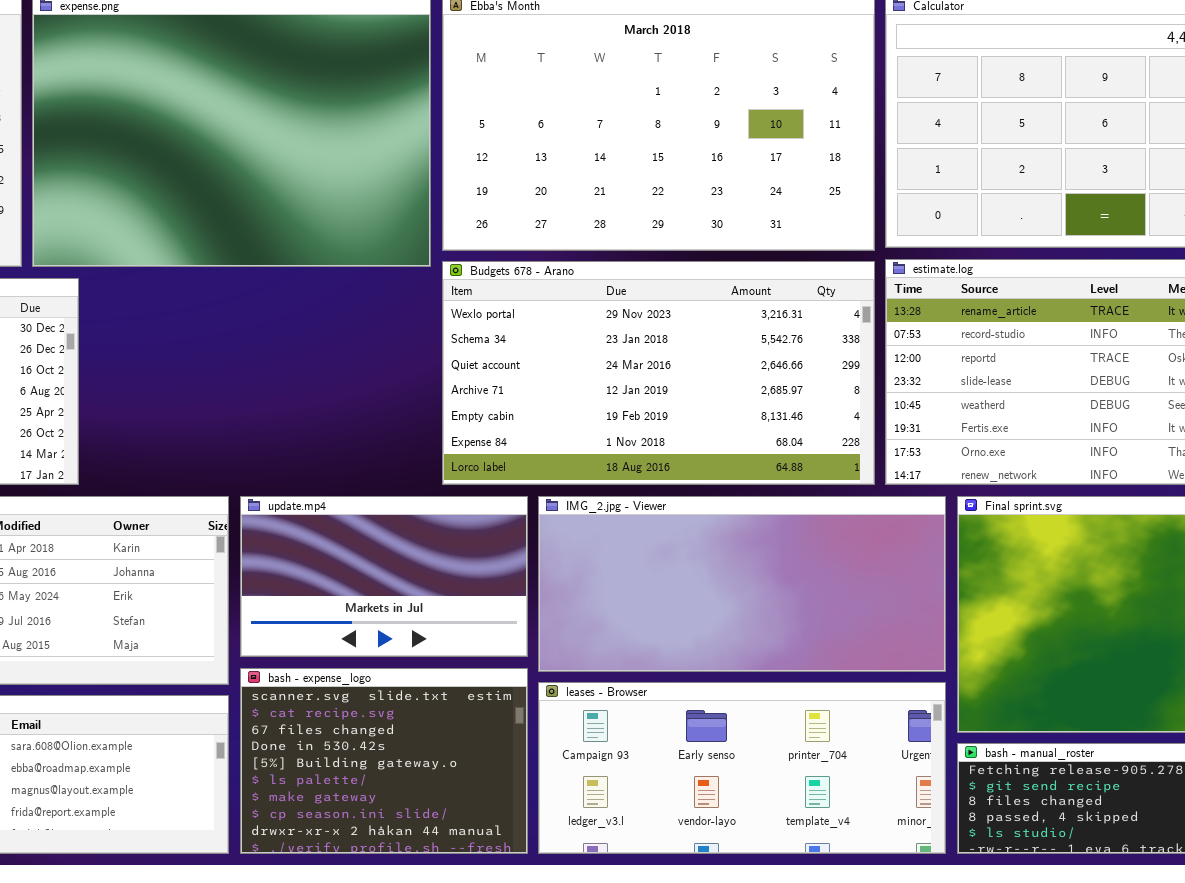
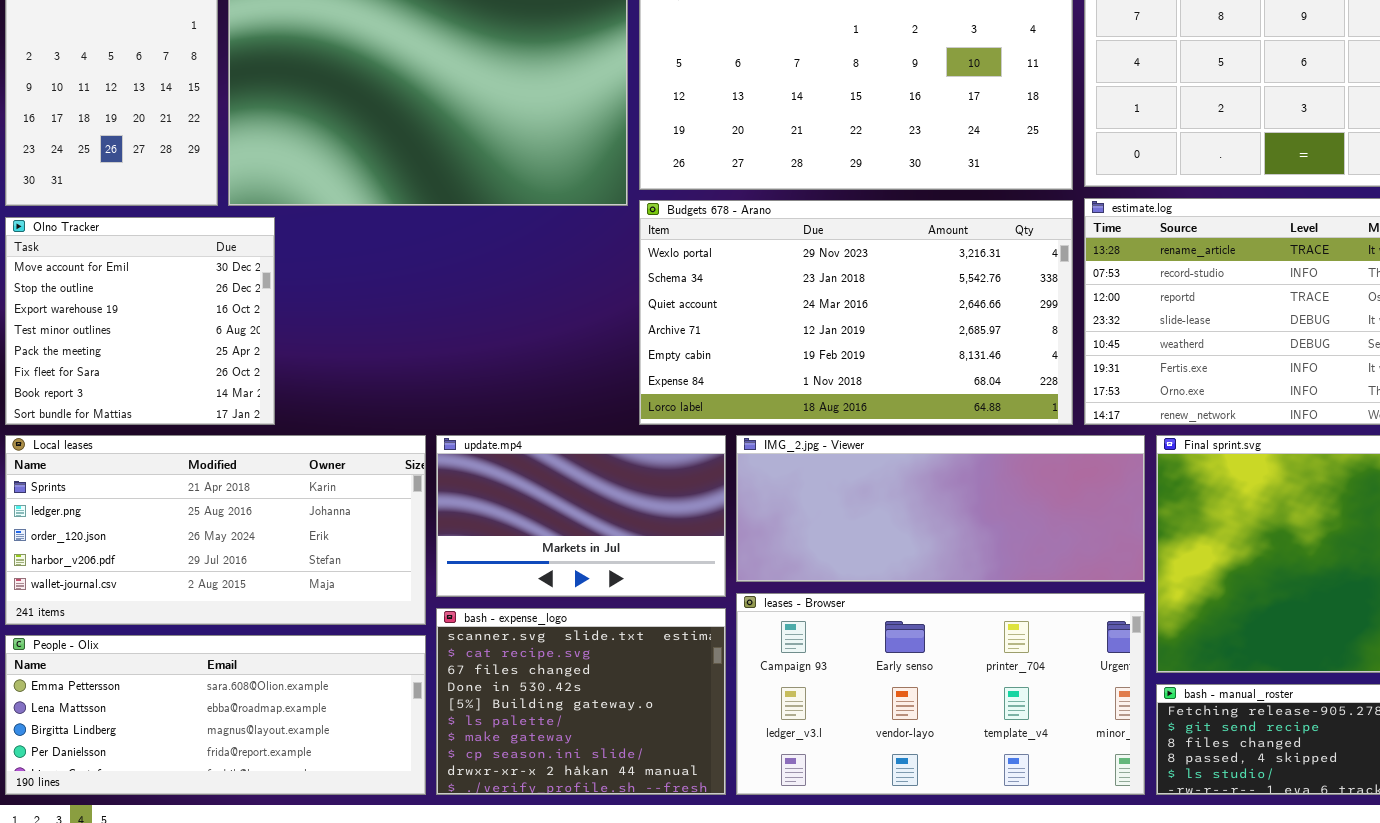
IMG_2.jpg - Viewer: [538,496,946,672] -> [736,435,1145,582], resized
leases - Browser: [538,682,946,854] -> [736,593,1145,795], resized

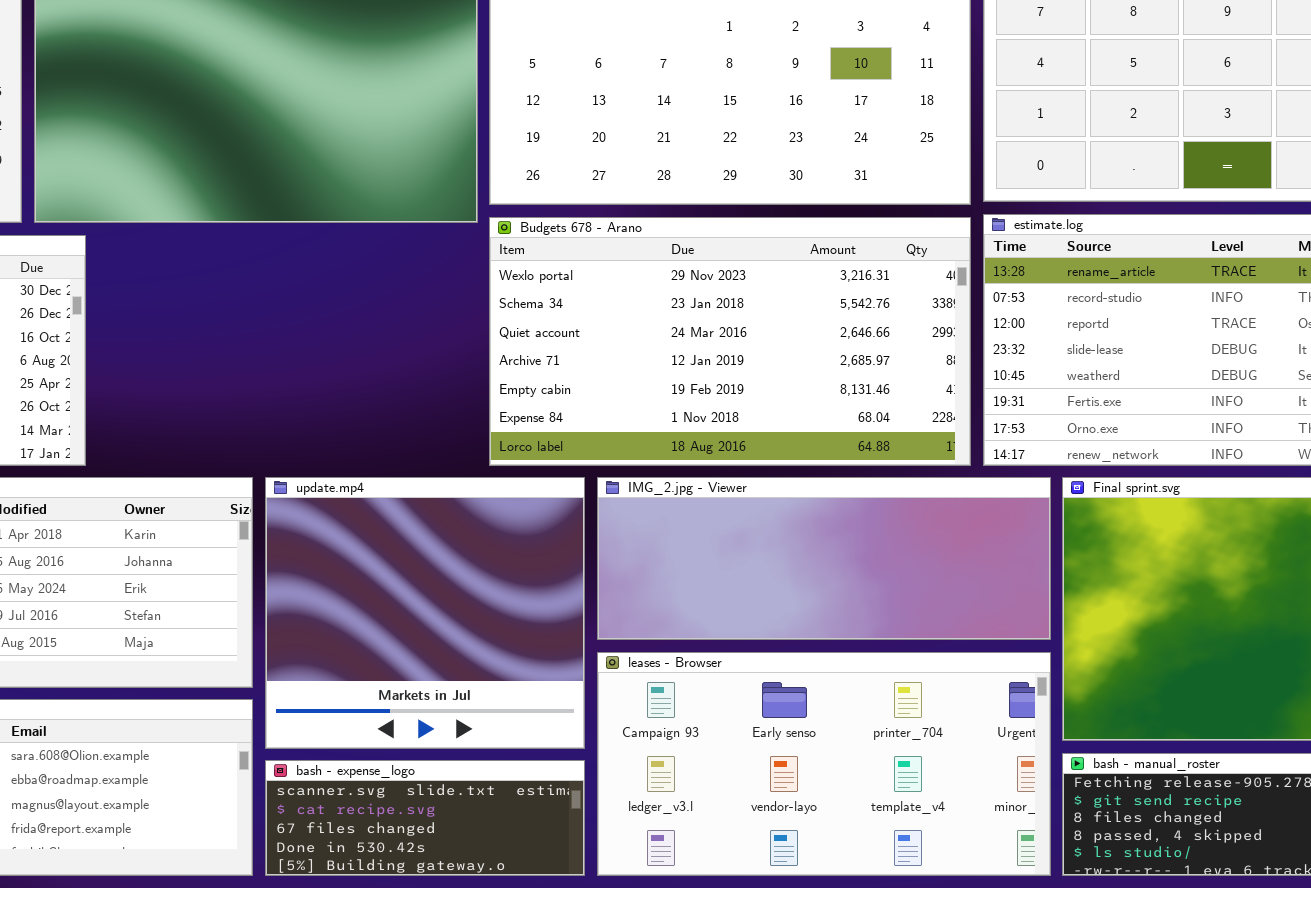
update.mp4: [436,435,726,597] -> [265,477,585,749], resized
bash - expense_logo: [436,608,726,795] -> [265,760,585,876], resized

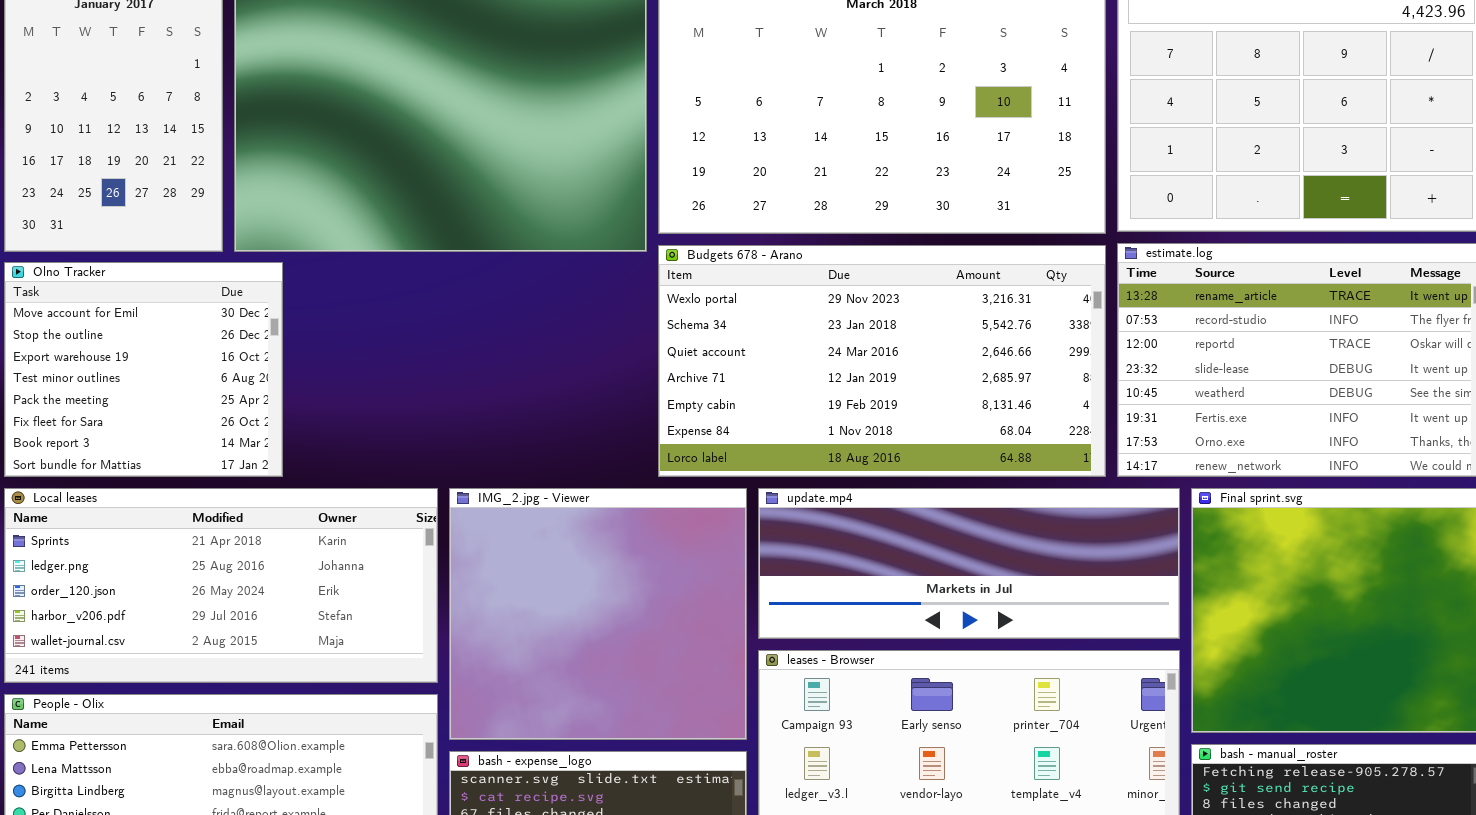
update.mp4: [265,477,585,749] -> [758,488,1180,639], moved, resized
IMG_2.jpg - Viewer: [597,477,1051,640] -> [449,488,747,740], moved, resized

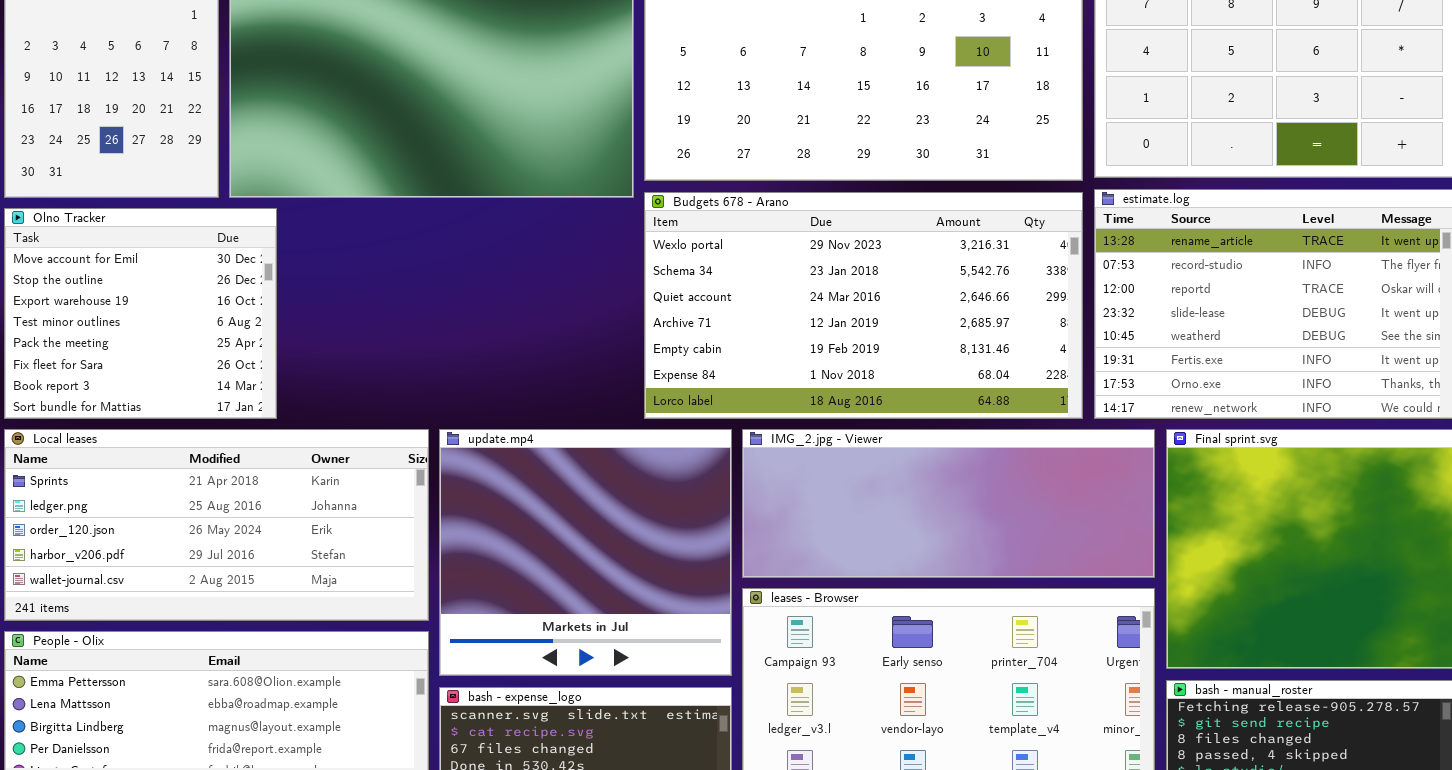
IMG_2.jpg - Viewer: [449,488,747,740] -> [742,429,1155,578], moved, resized
update.mp4: [758,488,1180,639] -> [439,429,732,676], moved, resized

